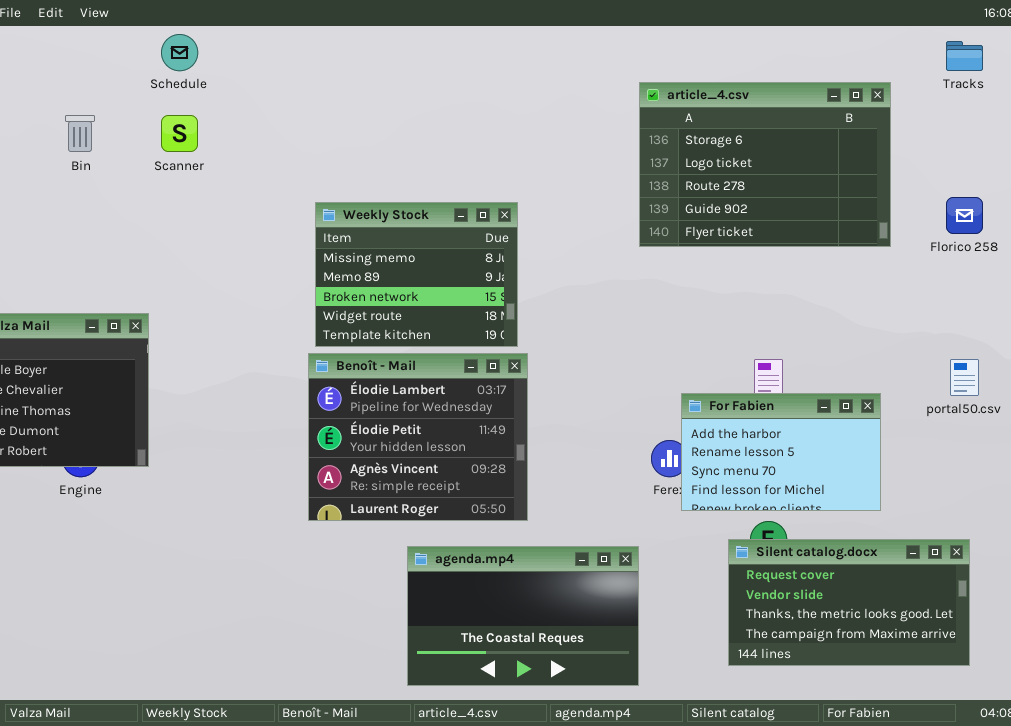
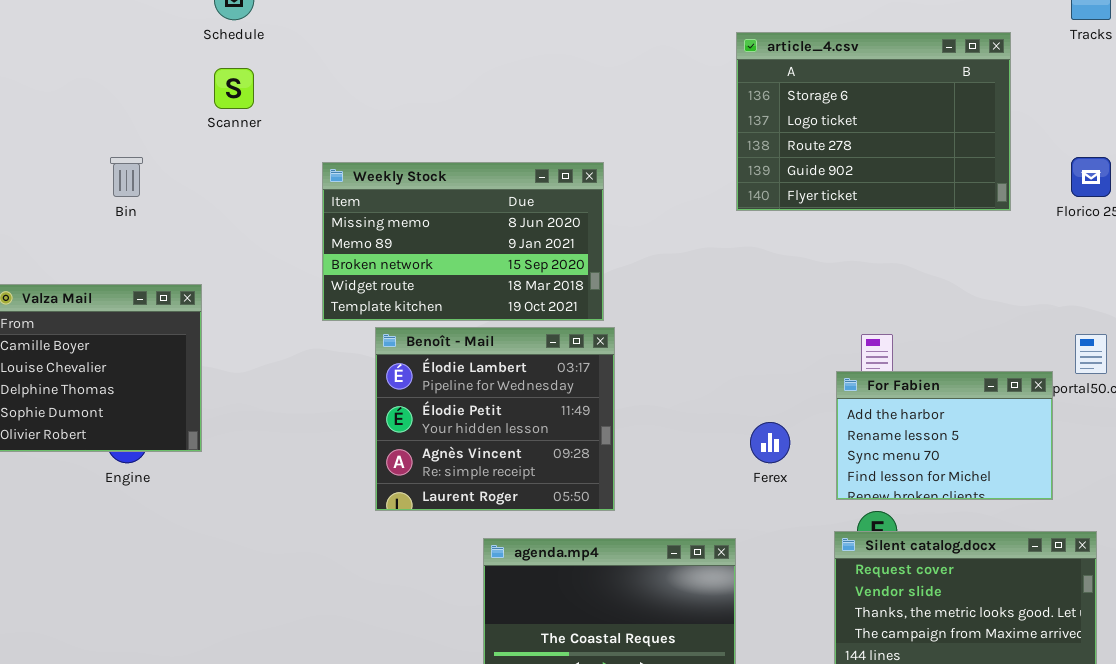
Bin: [65,115,95,152] -> [110,157,143,197], moved
Weekly Stock: [315,202,518,347] -> [322,162,604,321], resized
For Fabien: [681,393,881,511] -> [836,371,1053,500], moved

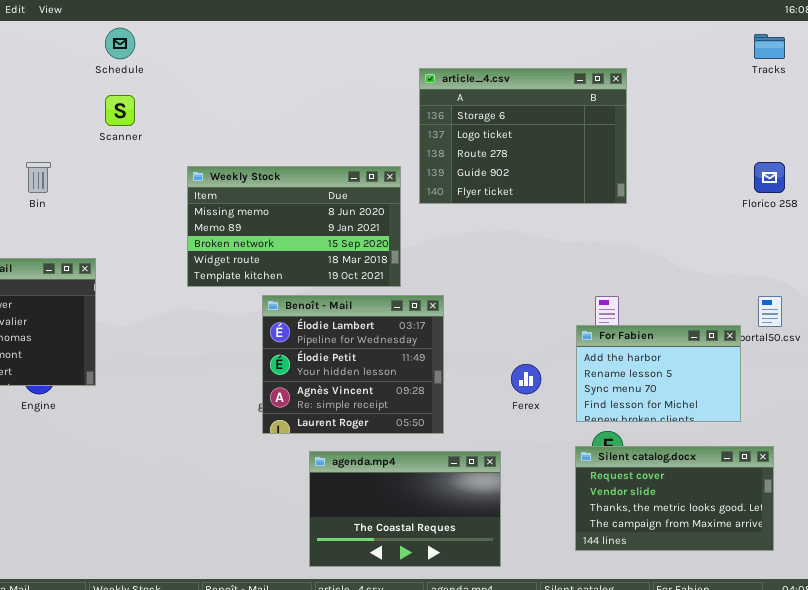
article_4.csv: [736,32,1011,211] -> [419,68,627,204], moved
Benoît - Mail: [375,327,615,511] -> [262,295,444,434], moved

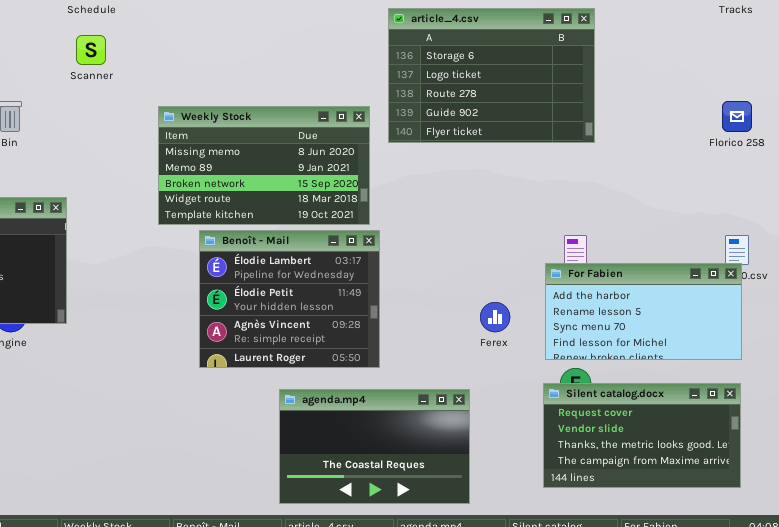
Benoît - Mail: [262,295,444,434] -> [199,230,380,368], moved
For Fabien: [576,325,741,422] -> [545,263,742,360], resized

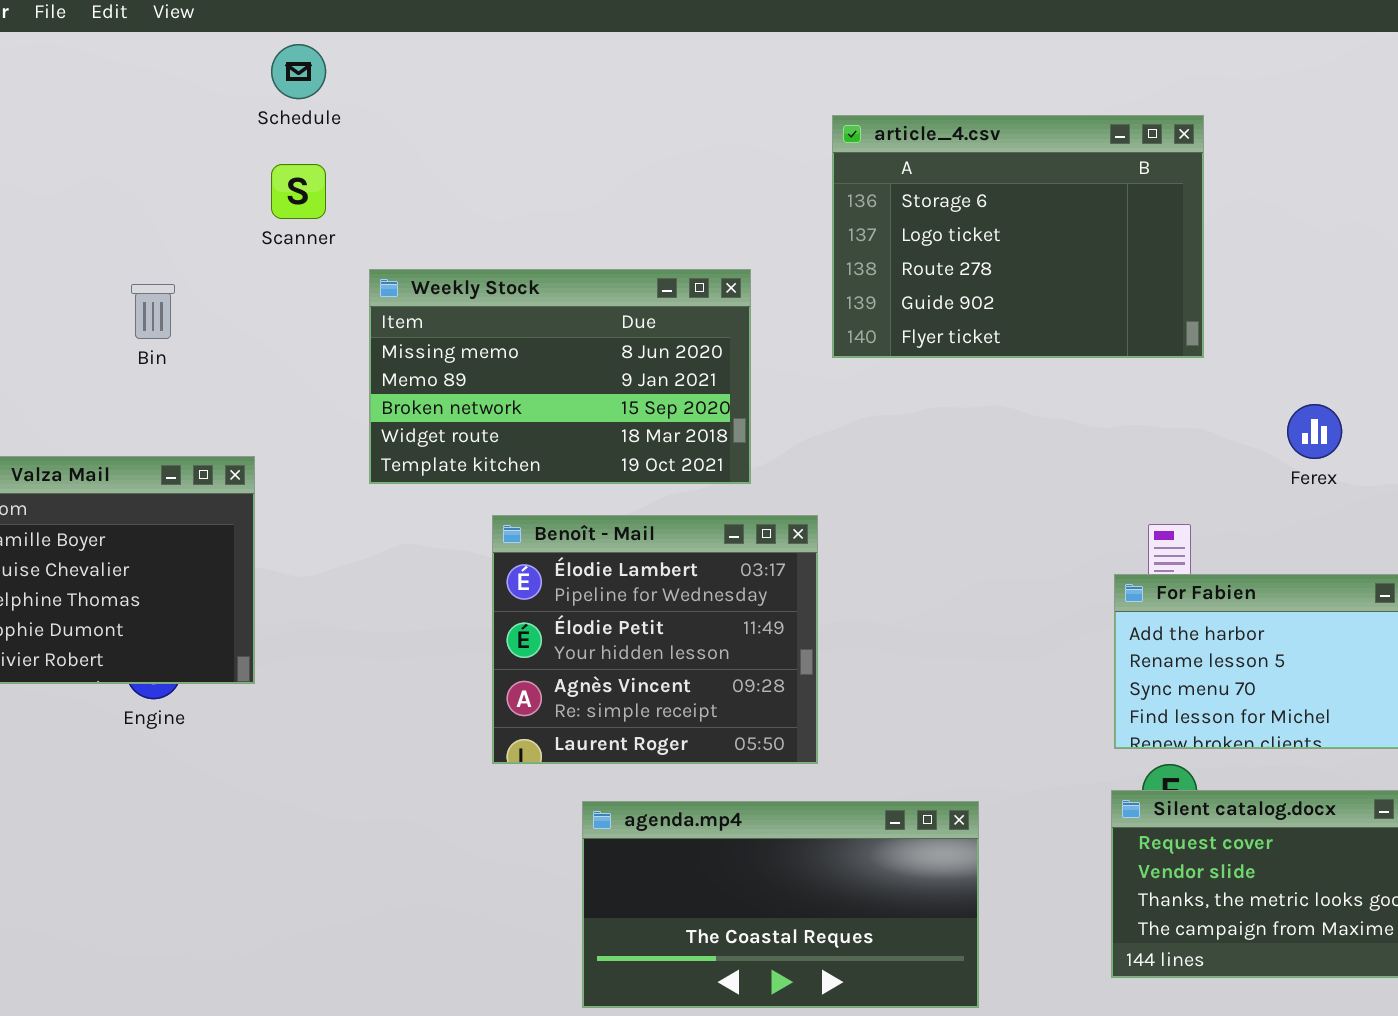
Weekly Stock: [158,106,370,225] -> [369,269,751,484], moved
Ferex: [480,302,510,332] -> [1287,404,1342,459], moved
agenda.mp4: [279,389,470,504] -> [582,801,979,1008], resized

